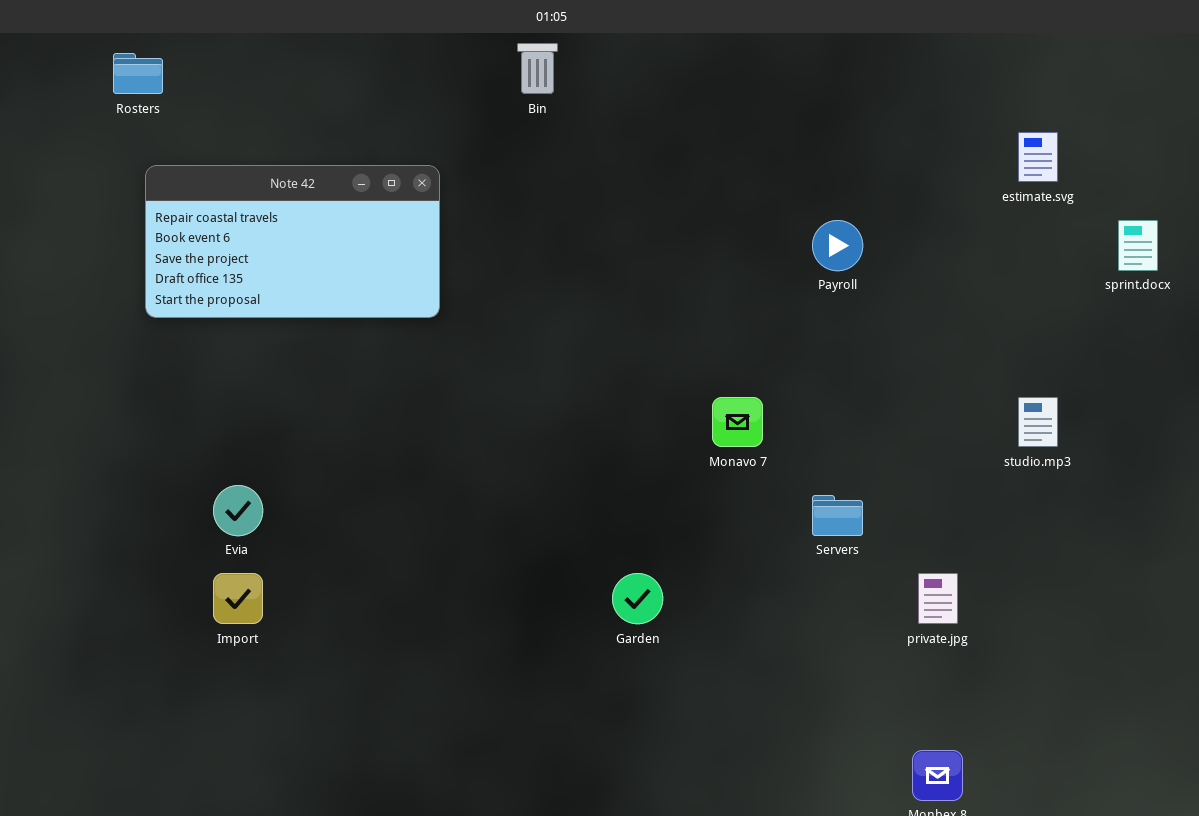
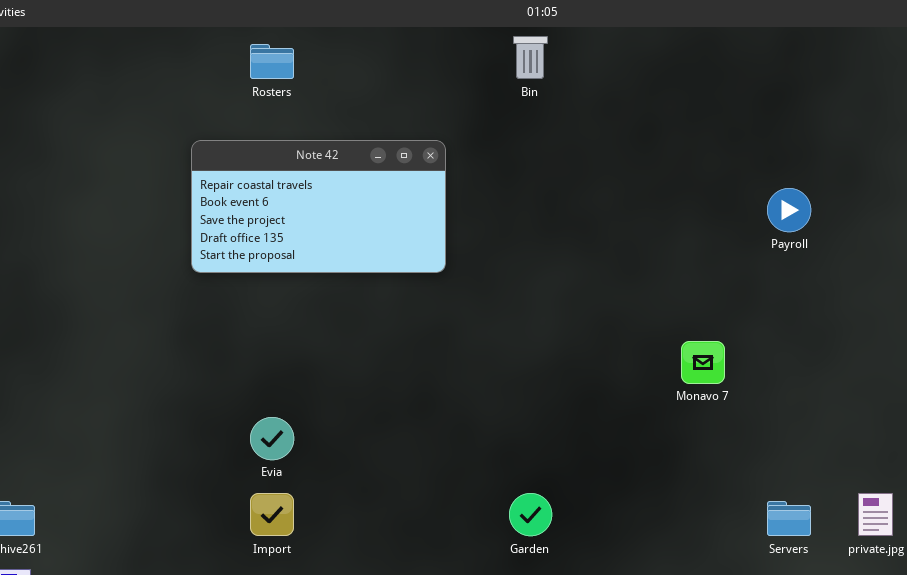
Rosters: [113,53,163,94] -> [250,44,294,79], moved
Servers: [812,495,863,536] -> [767,501,811,536], moved
Garden: [612,573,663,624] -> [509,493,552,536], moved

